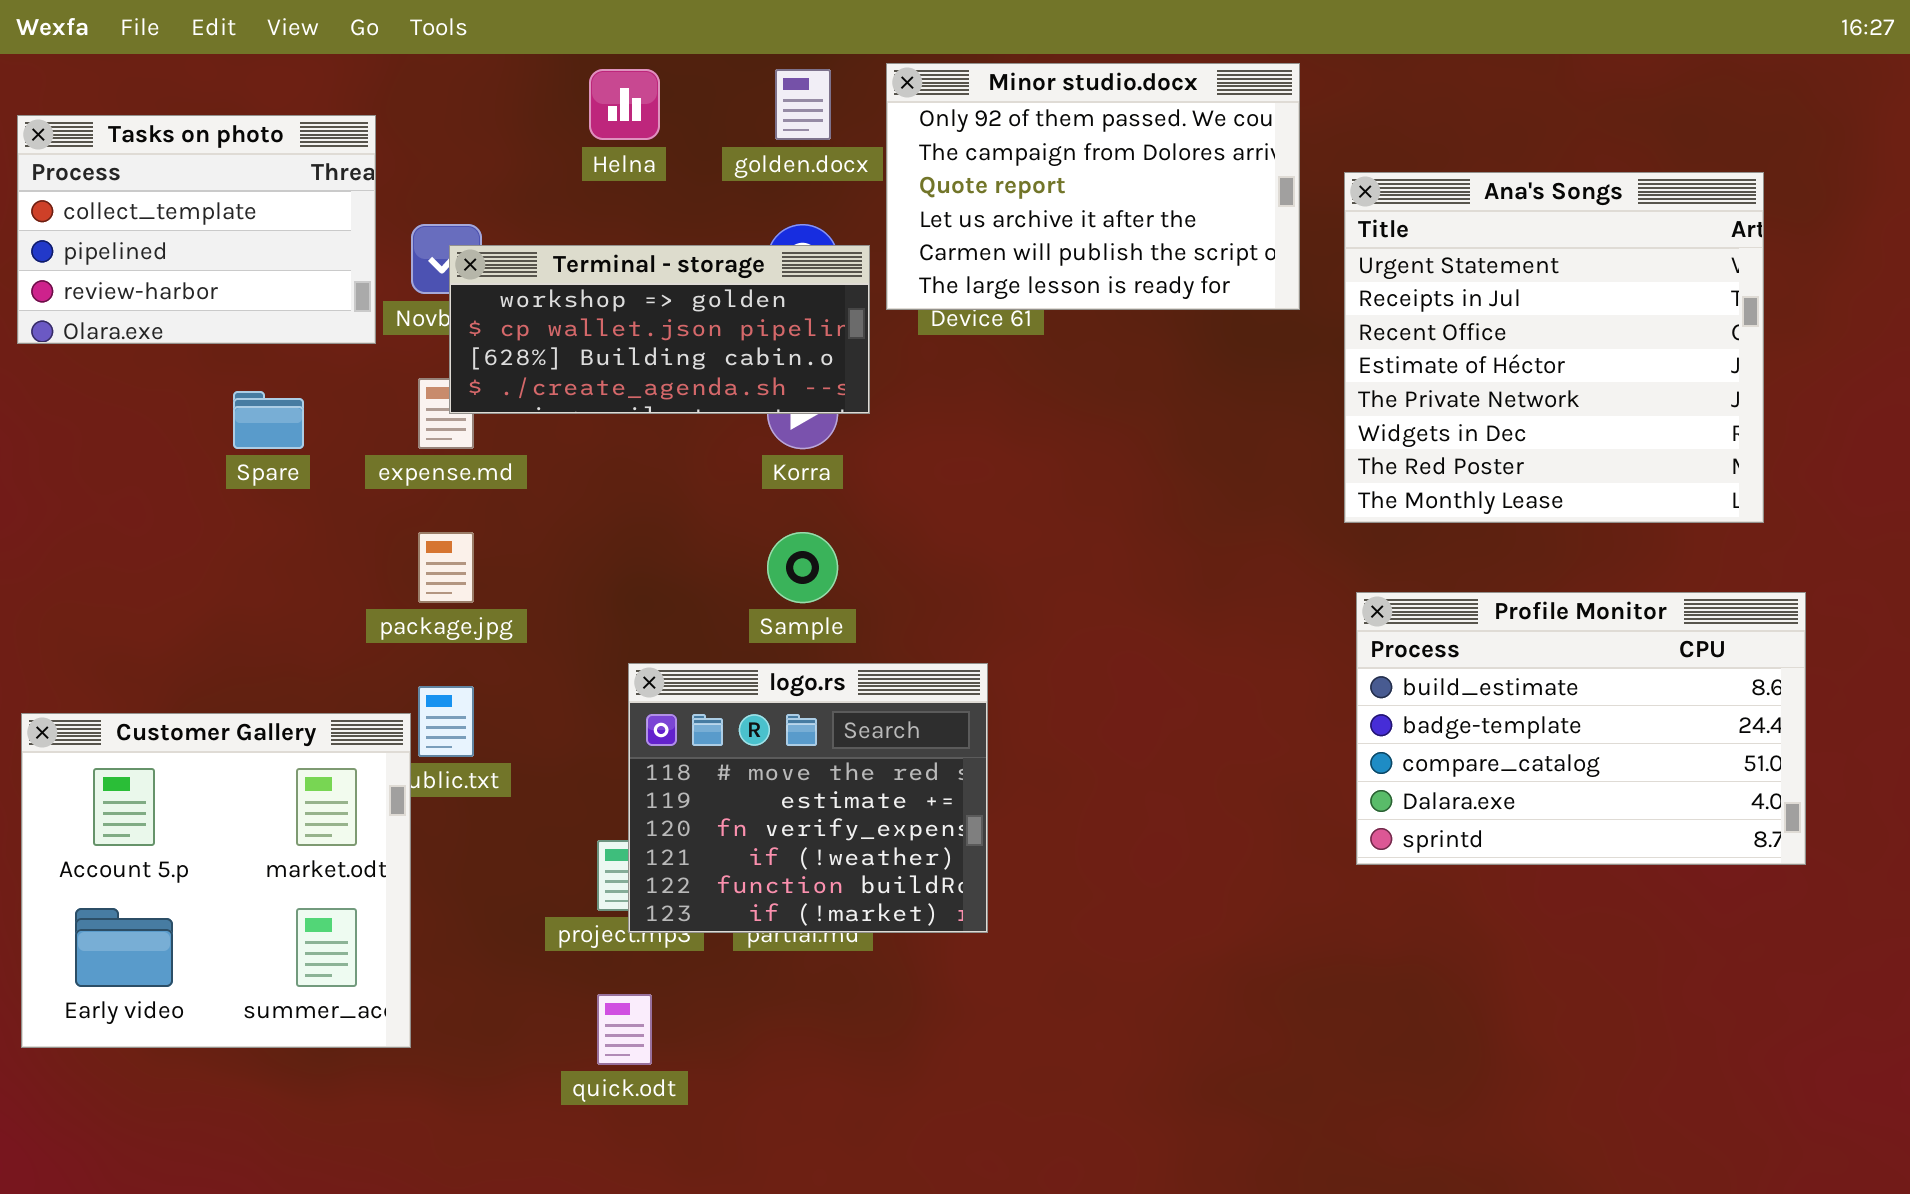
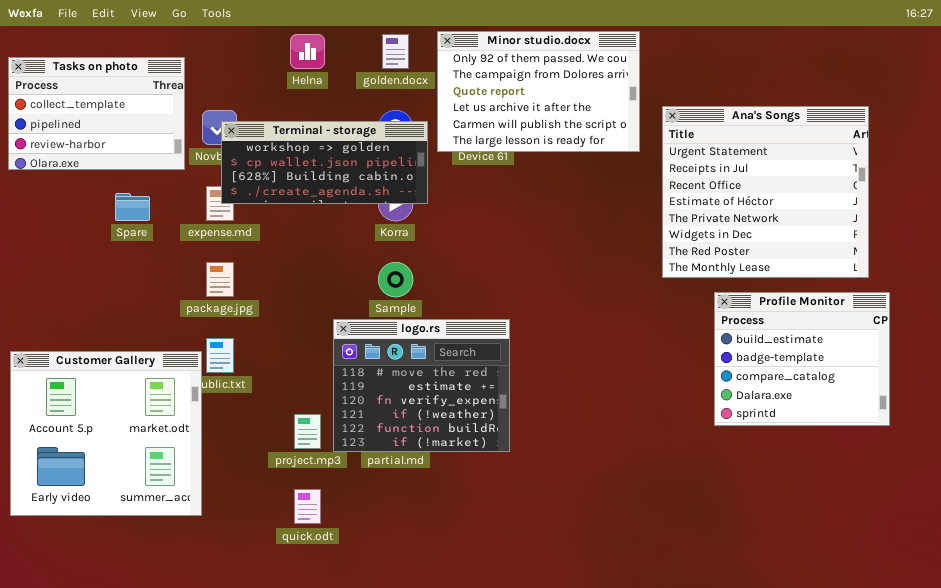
Ana's Songs: [1344,172,1764,523] -> [662,106,869,278], moved
Profile Monitor: [1356,592,1806,865] -> [714,292,890,426], resized
logo.rs: [628,663,988,933] -> [333,319,510,452], moved

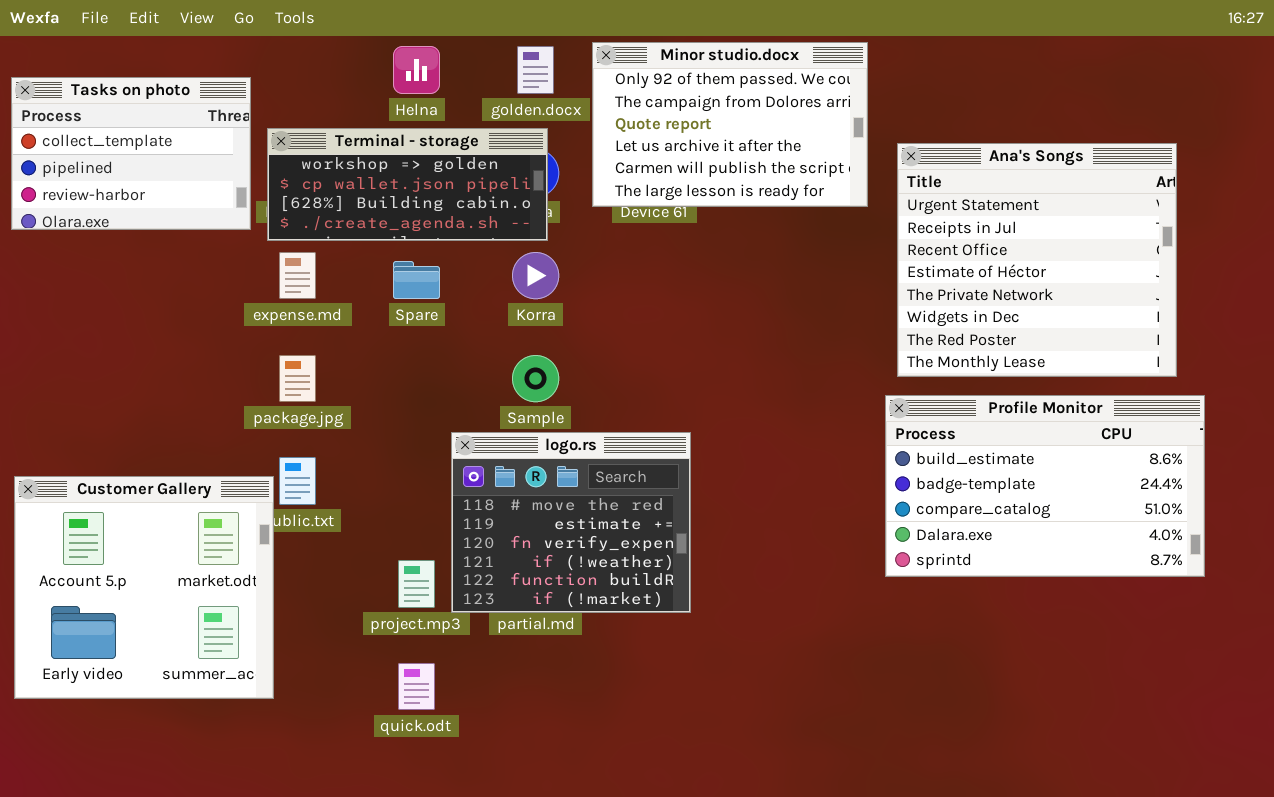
Terminal - storage: [221,121,428,204] -> [267,128,548,241], moved
Spare: [115,193,150,221] -> [393,261,440,299], moved
Profile Monitor: [714,292,890,426] -> [885,395,1205,577], resized

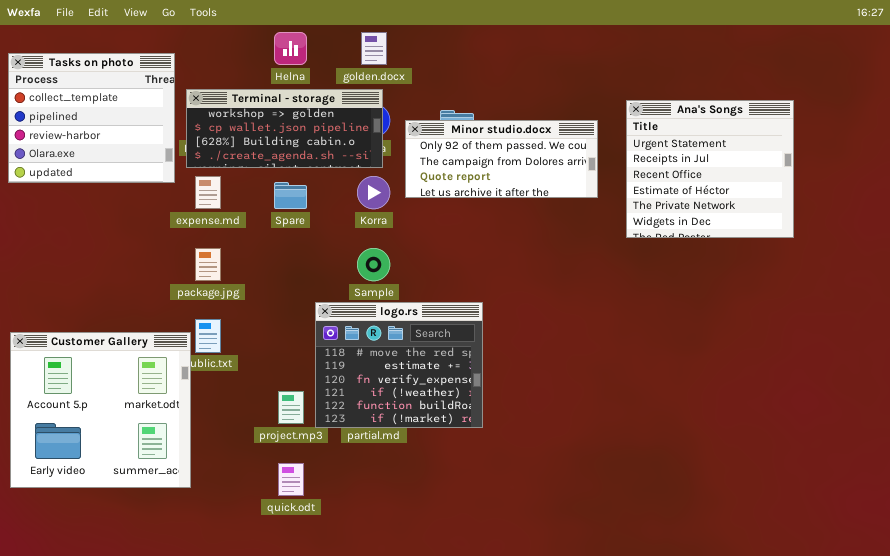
Minor studio.docx: [592,42,868,207] -> [405,120,598,198], moved, resized
Tasks on photo: [11,77,251,230] -> [8,53,175,183], resized
Ana's Songs: [897,143,1177,377] -> [626,100,794,238], resized
Profile Monitor: [885,395,1205,577] -> none, closed

